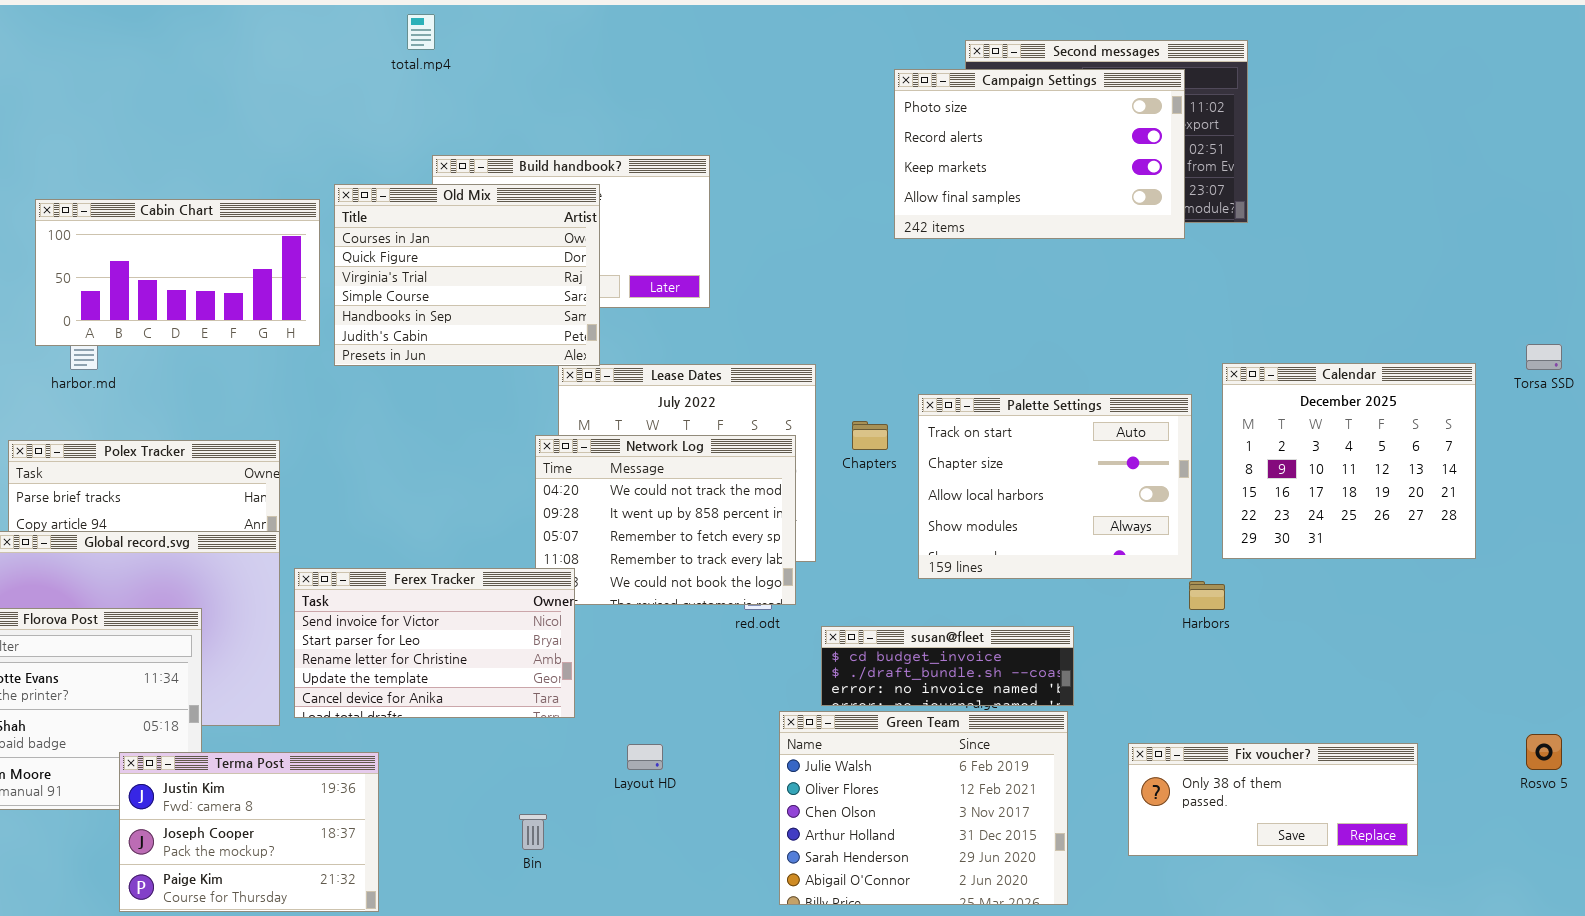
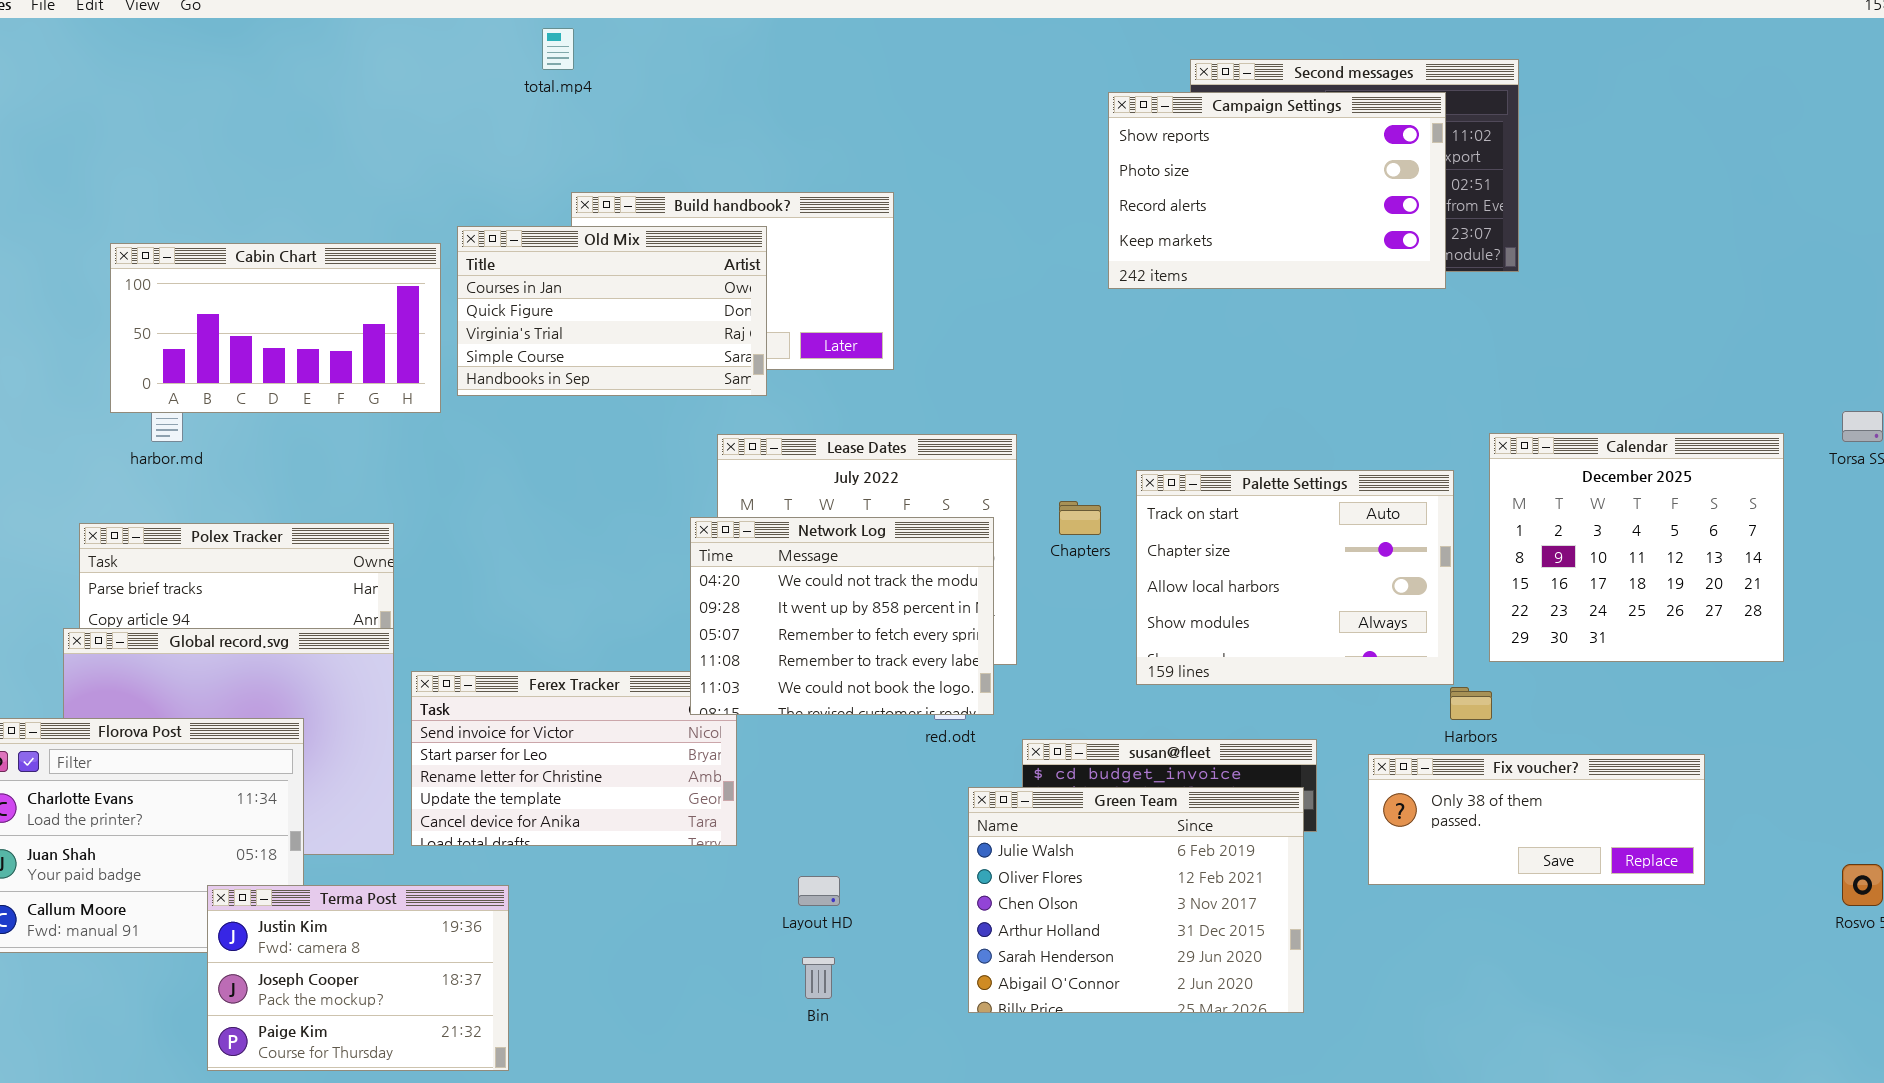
Campaign Settings: [894,69,1185,239] -> [1108,92,1446,289], scrolled up 1 row
Old Mix: [334,184,600,366] -> [457,226,767,396], resized
Network Log: [535,435,796,605] -> [690,517,994,715], raised
Green Team: [779,711,1068,905] -> [968,787,1304,1013], moved
Fix voucher?: [1128,743,1418,856] -> [1368,754,1705,885], moved
Bin: [519,814,547,850] -> [802,957,835,999], moved

